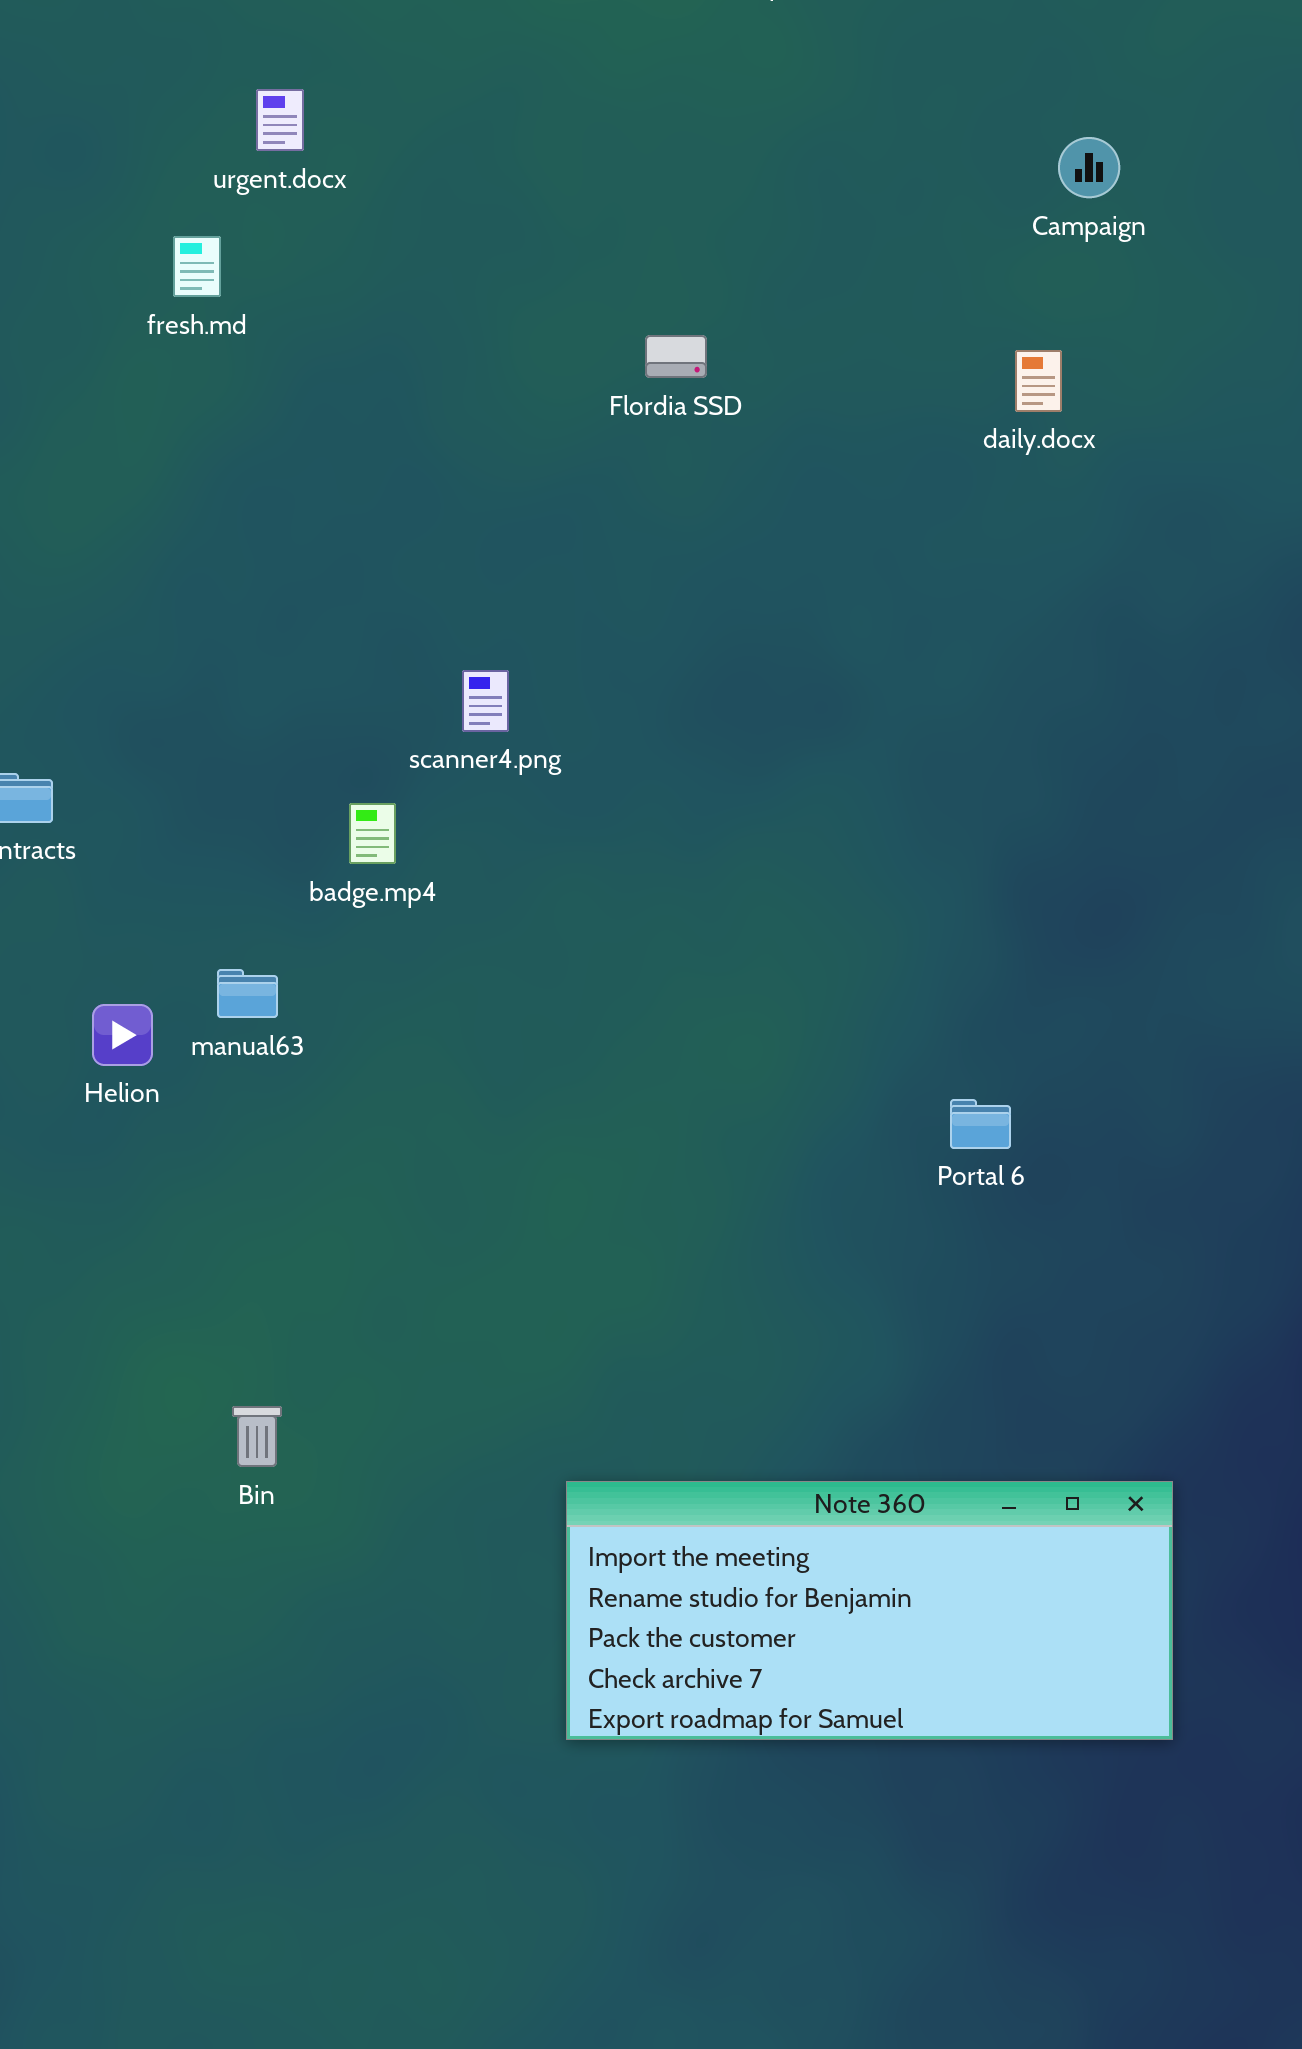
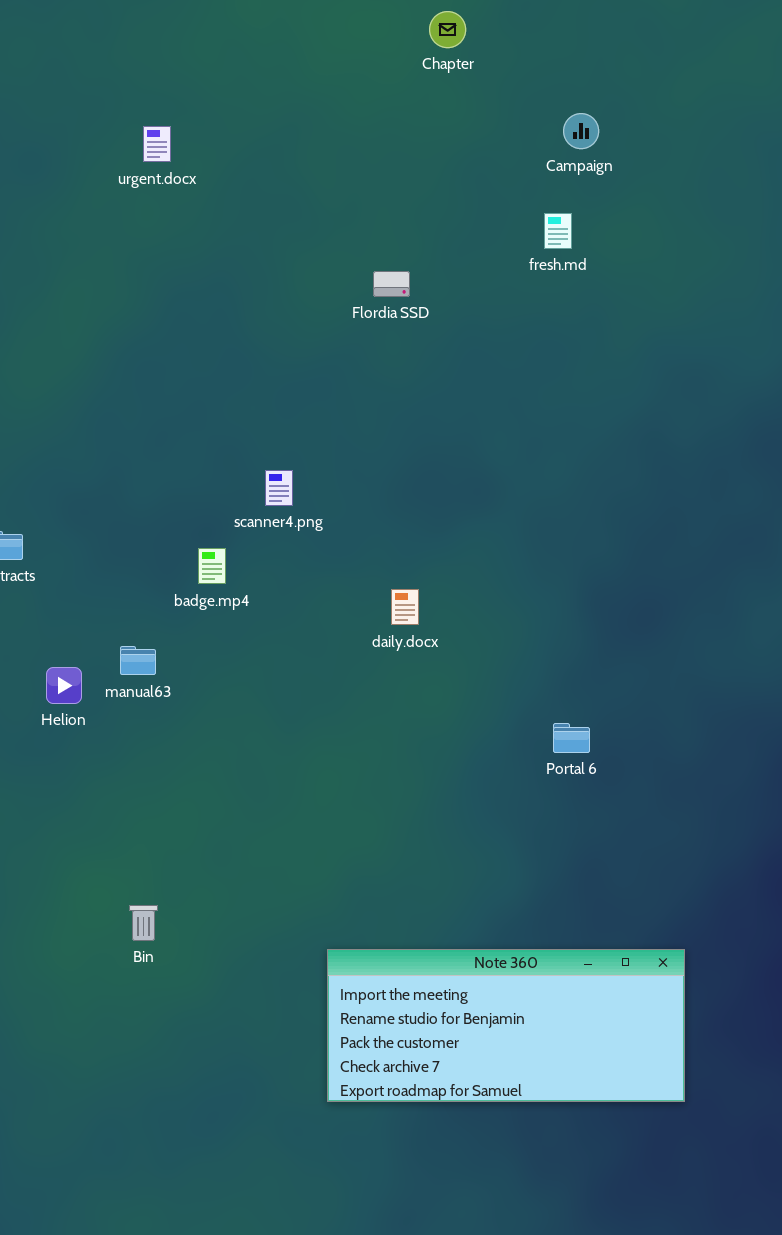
Campaign: [1058,137,1120,198] -> [563,113,599,149], moved
fresh.md: [173,236,221,297] -> [544,213,572,249], moved
daily.docx: [1015,350,1062,412] -> [391,589,419,625], moved

